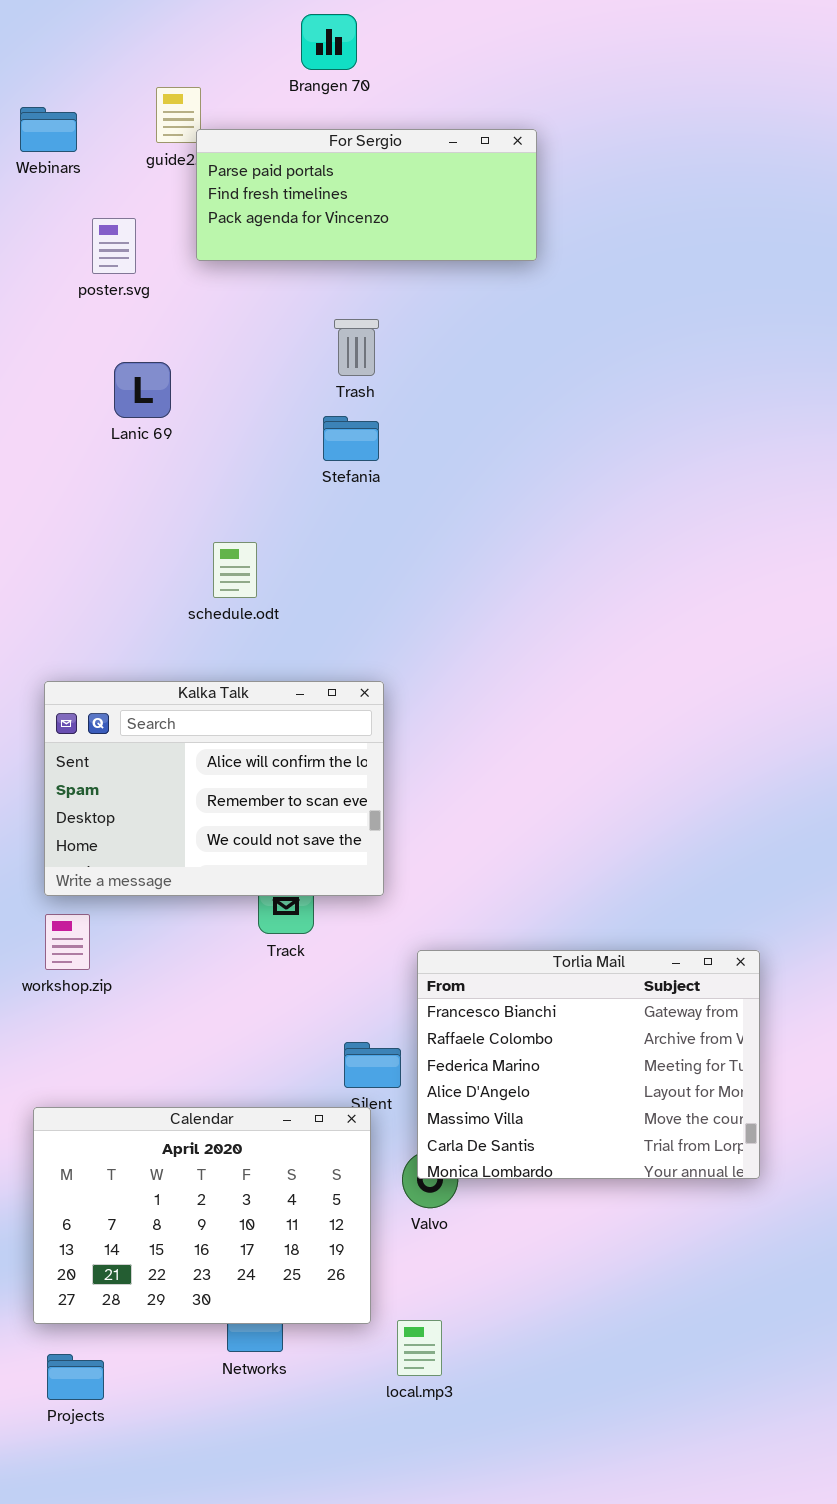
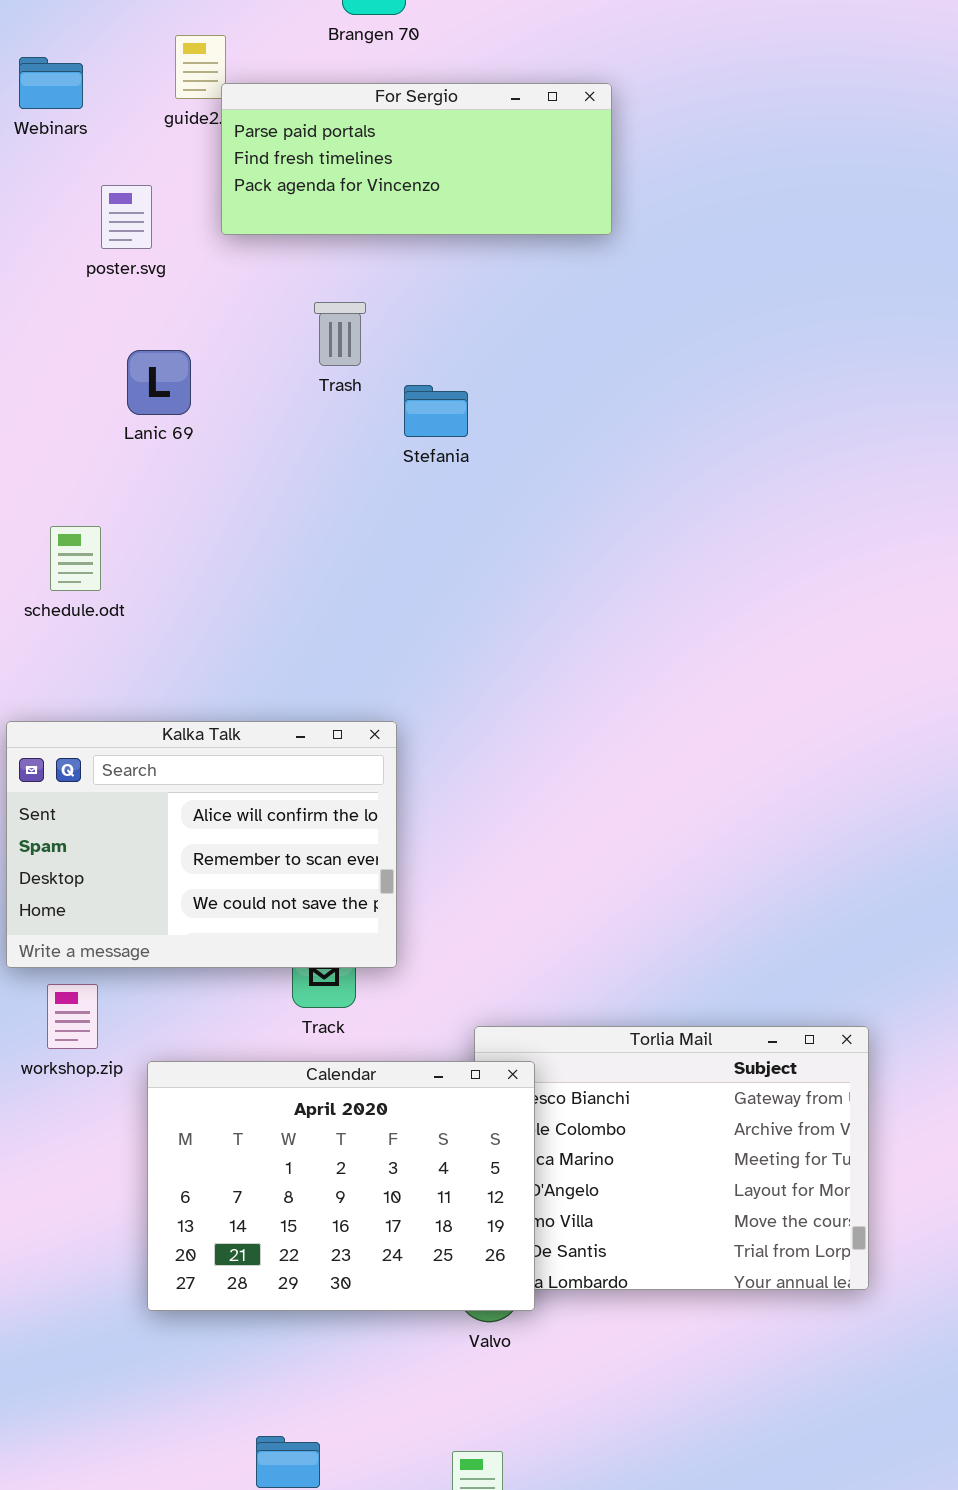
Trash: [334,319,379,376] -> [314,302,366,366], moved
Stefania: [323,416,379,461] -> [404,385,468,437], moved
schedule.odt: [213,542,257,598] -> [50,526,101,591], moved
Kalka Talk: [44,681,384,896] -> [6,721,397,968], moved
Calendar: [33,1107,371,1324] -> [147,1061,535,1311], moved

